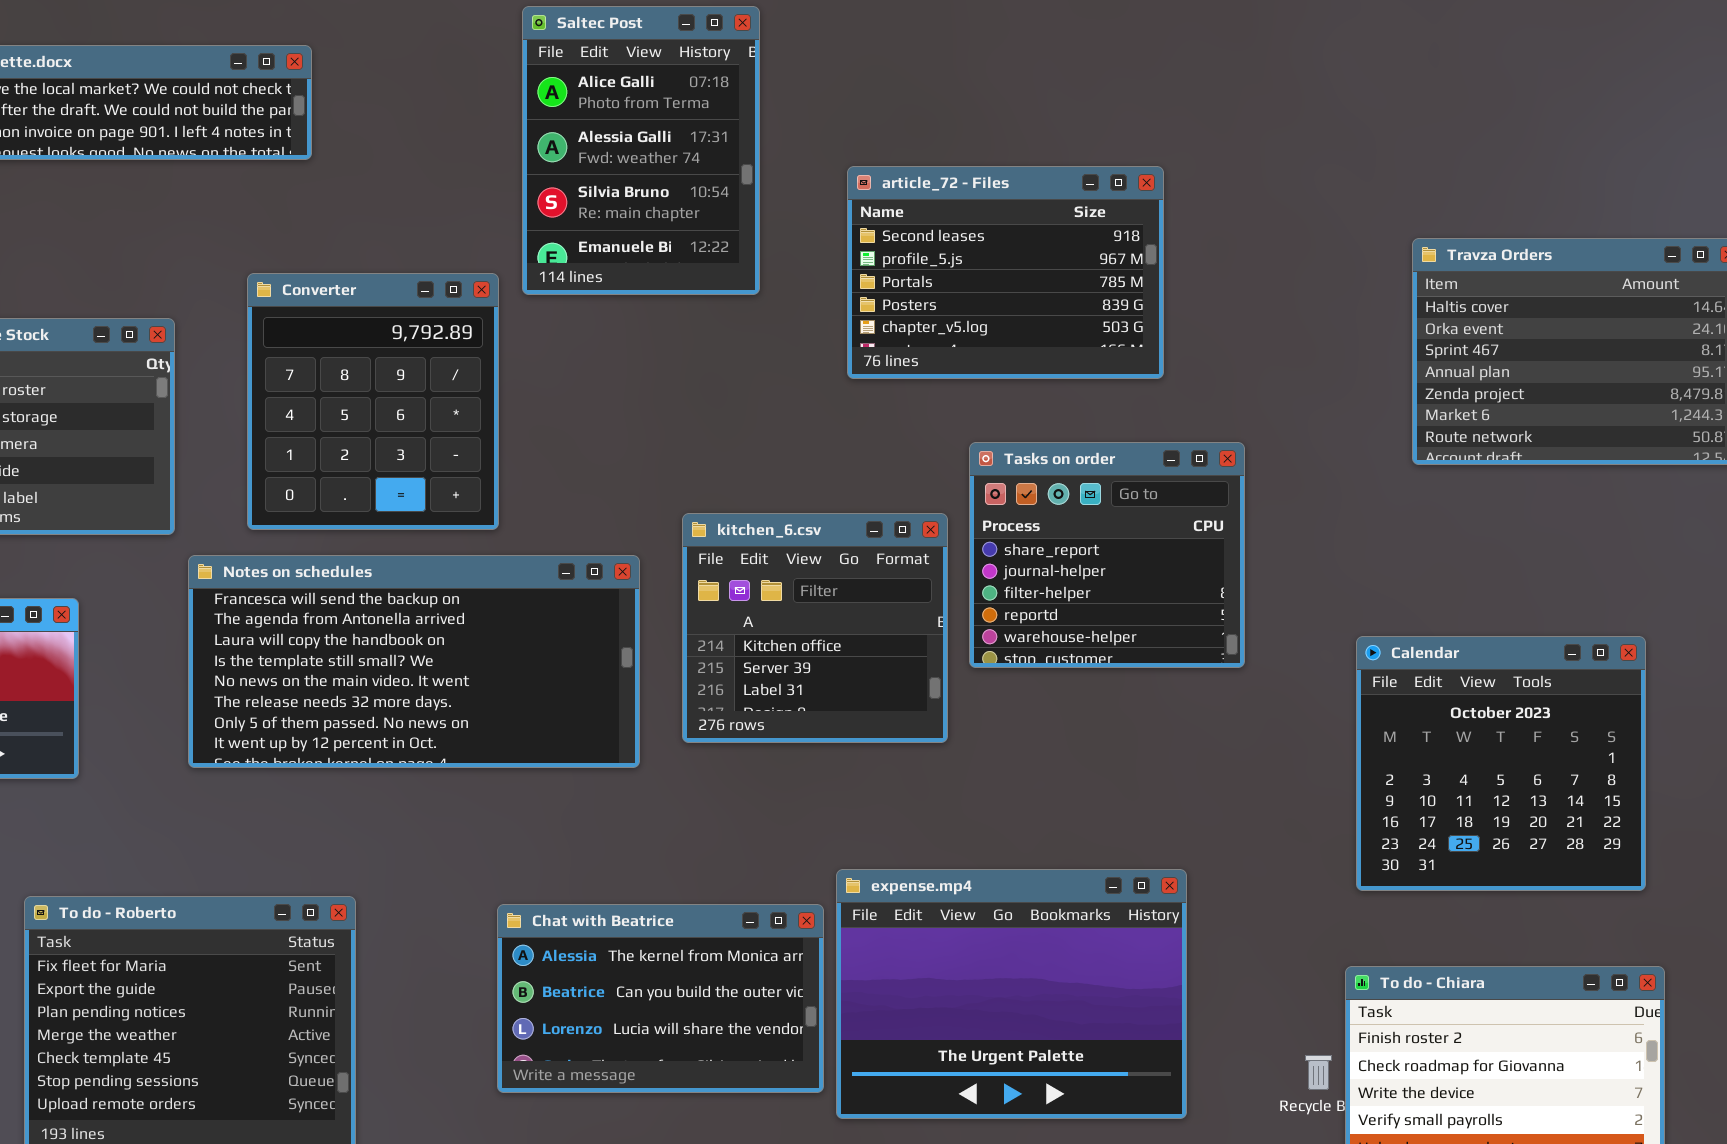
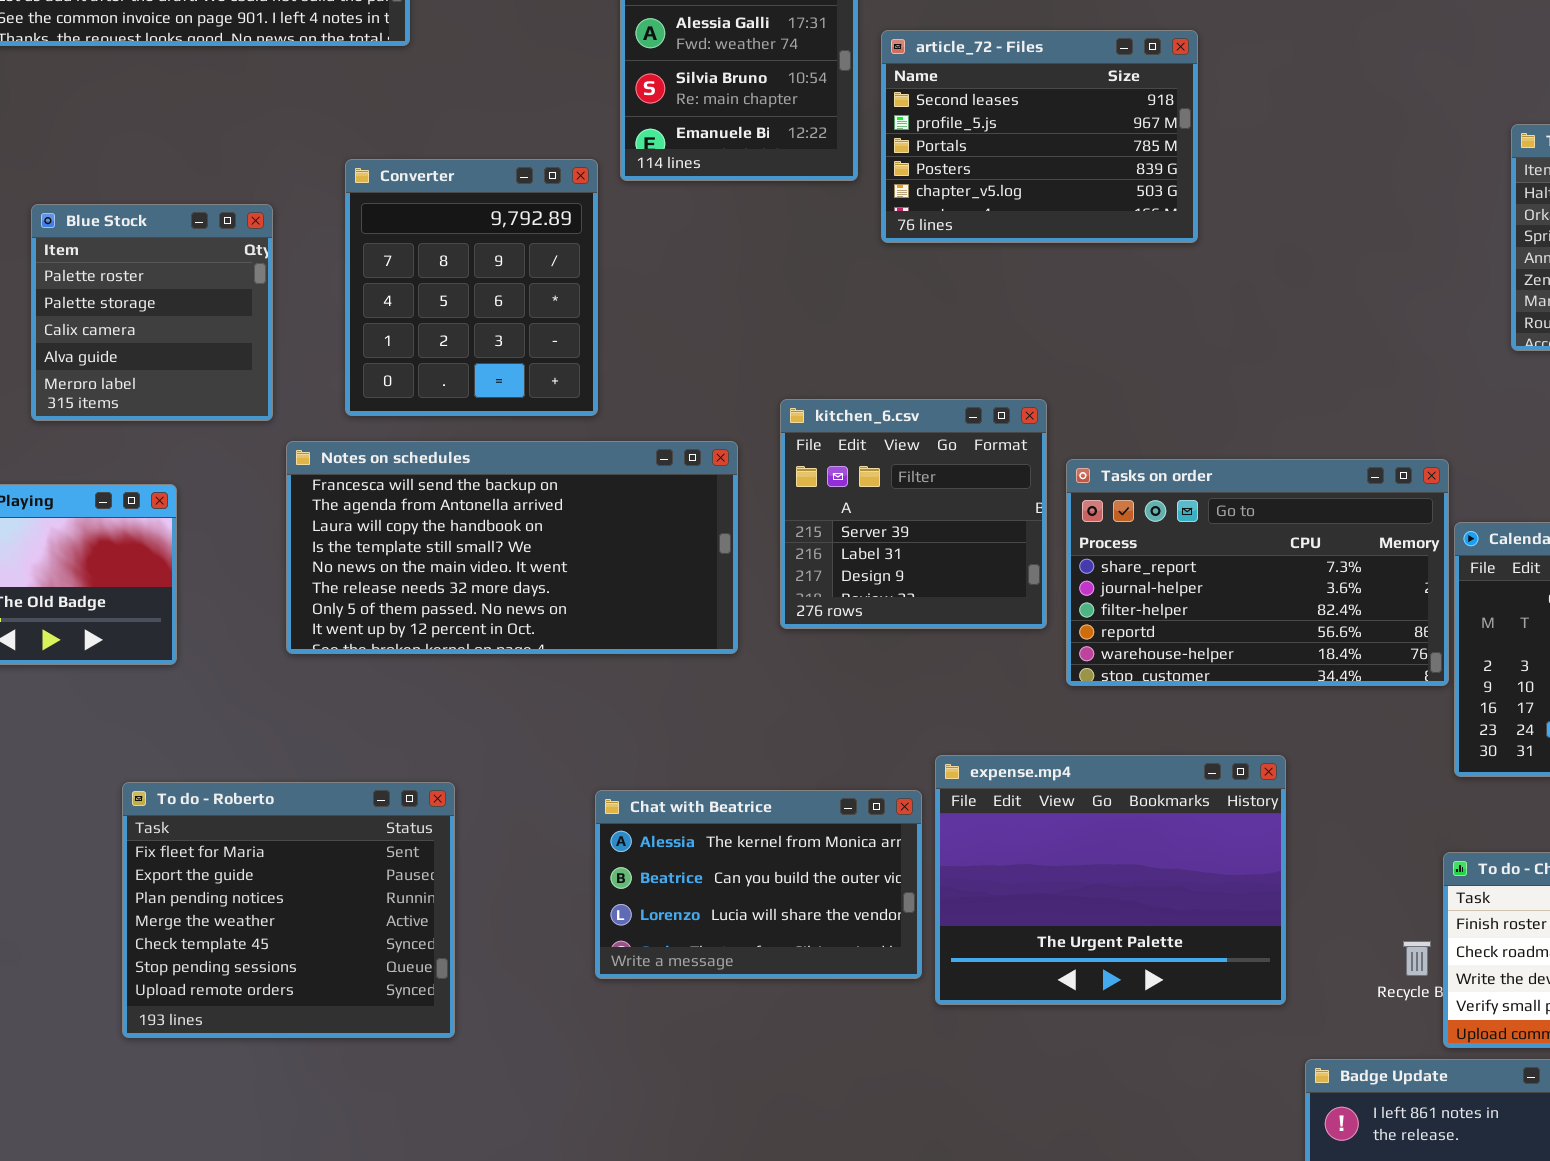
article_72 - Files: [847,166,1164,379] -> [881,30,1198,243], moved
Tasks on order: [969,442,1245,668] -> [1066,459,1449,686], moved, resized
kitchen_6.csv: [682,513,948,743] -> [780,399,1047,629], scrolled down 1 row

